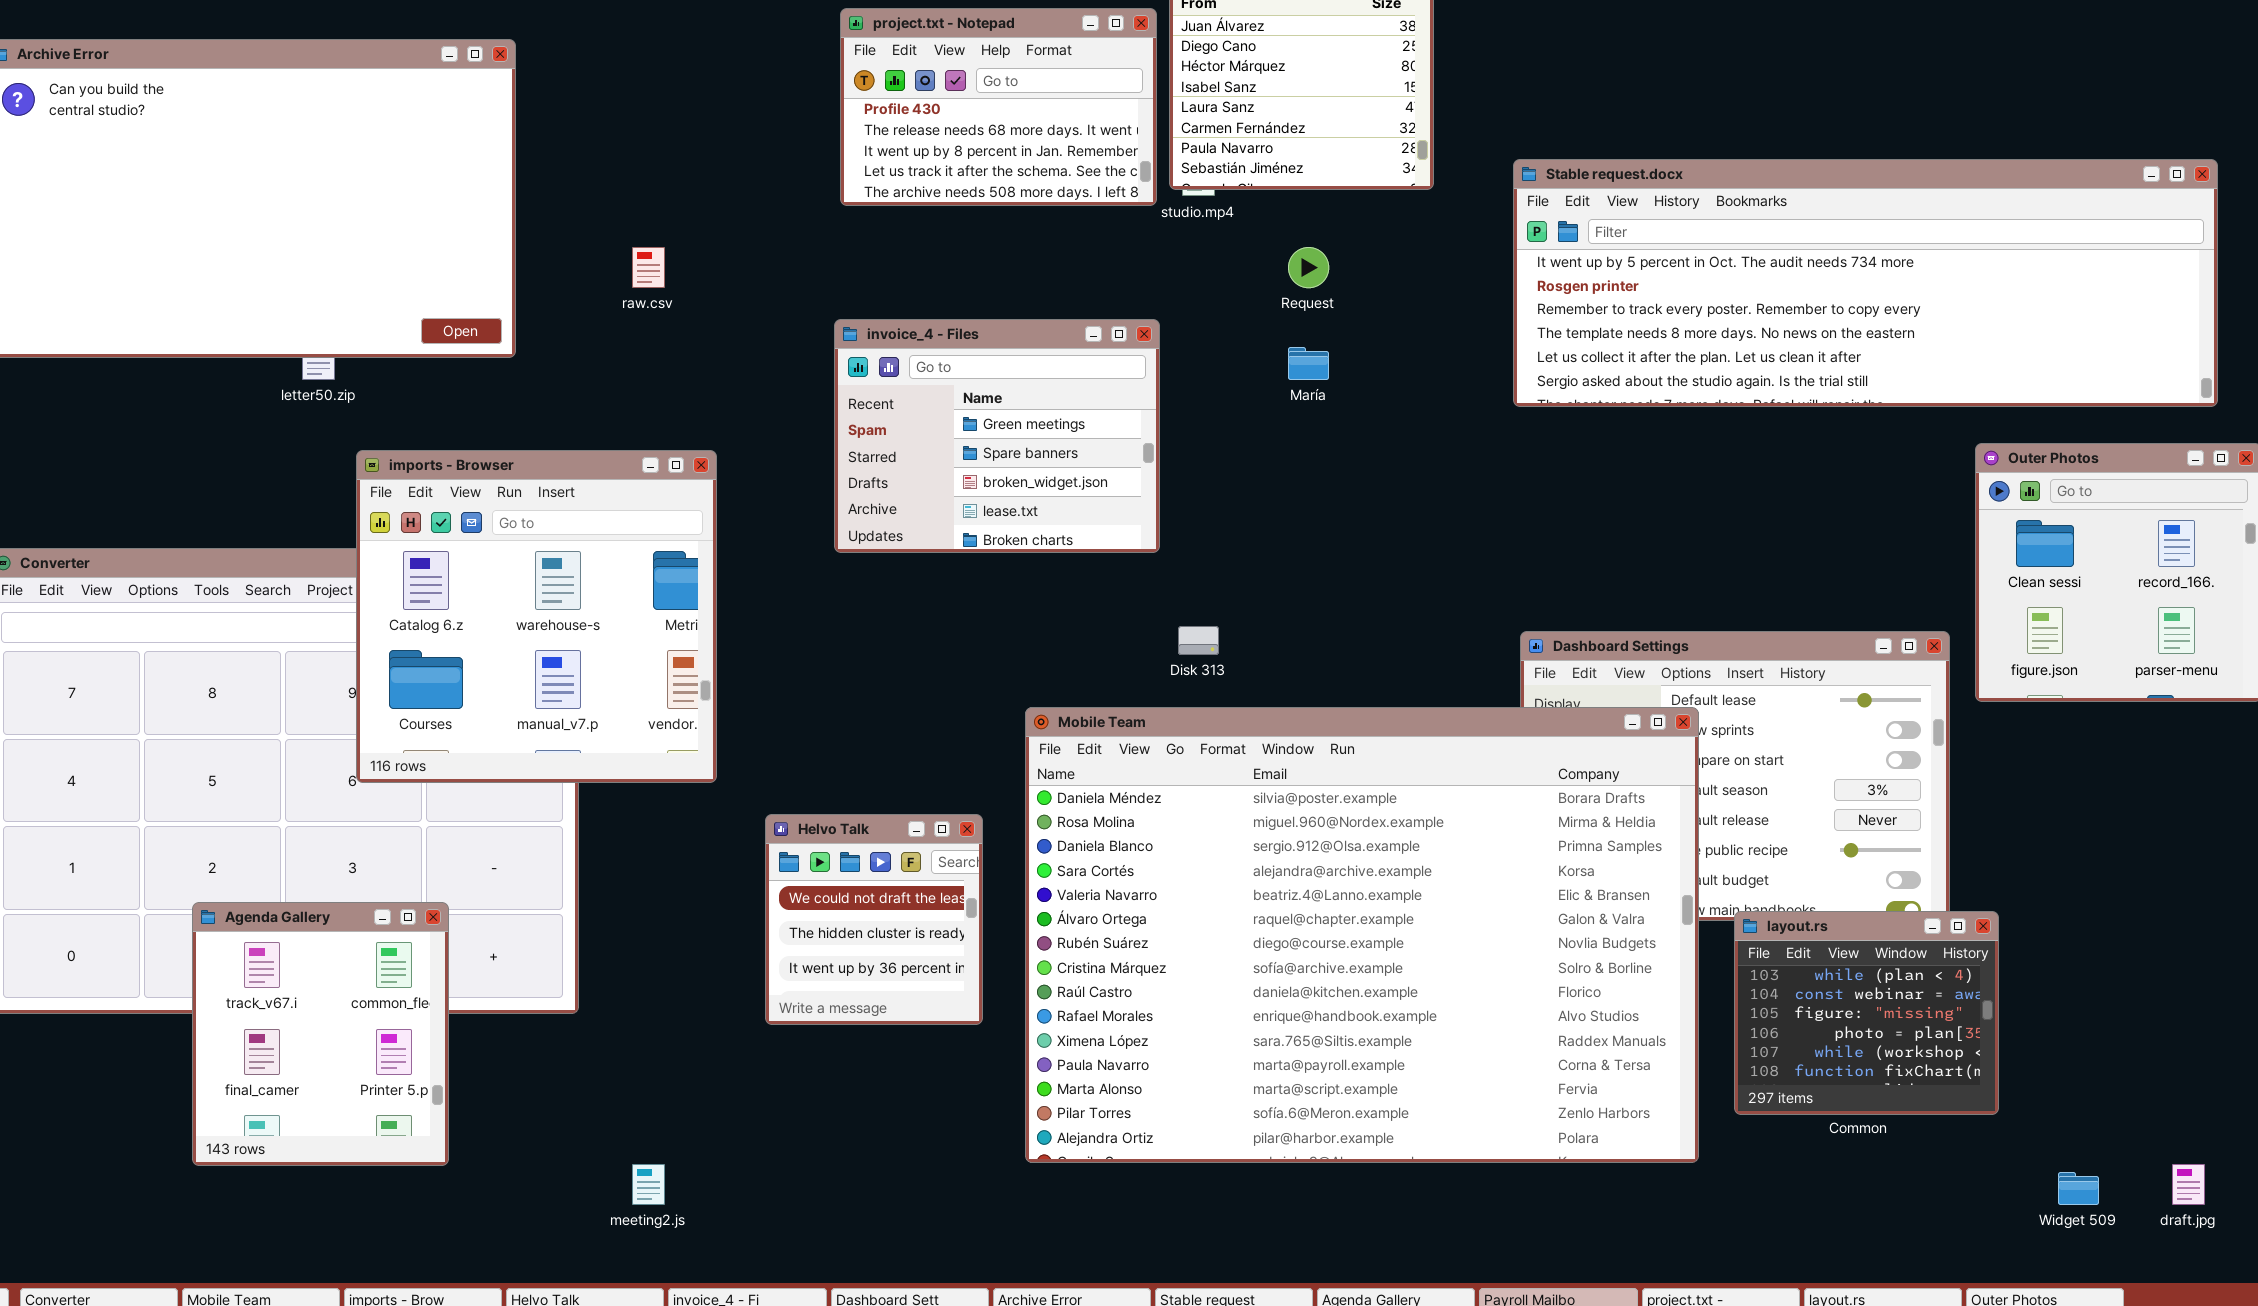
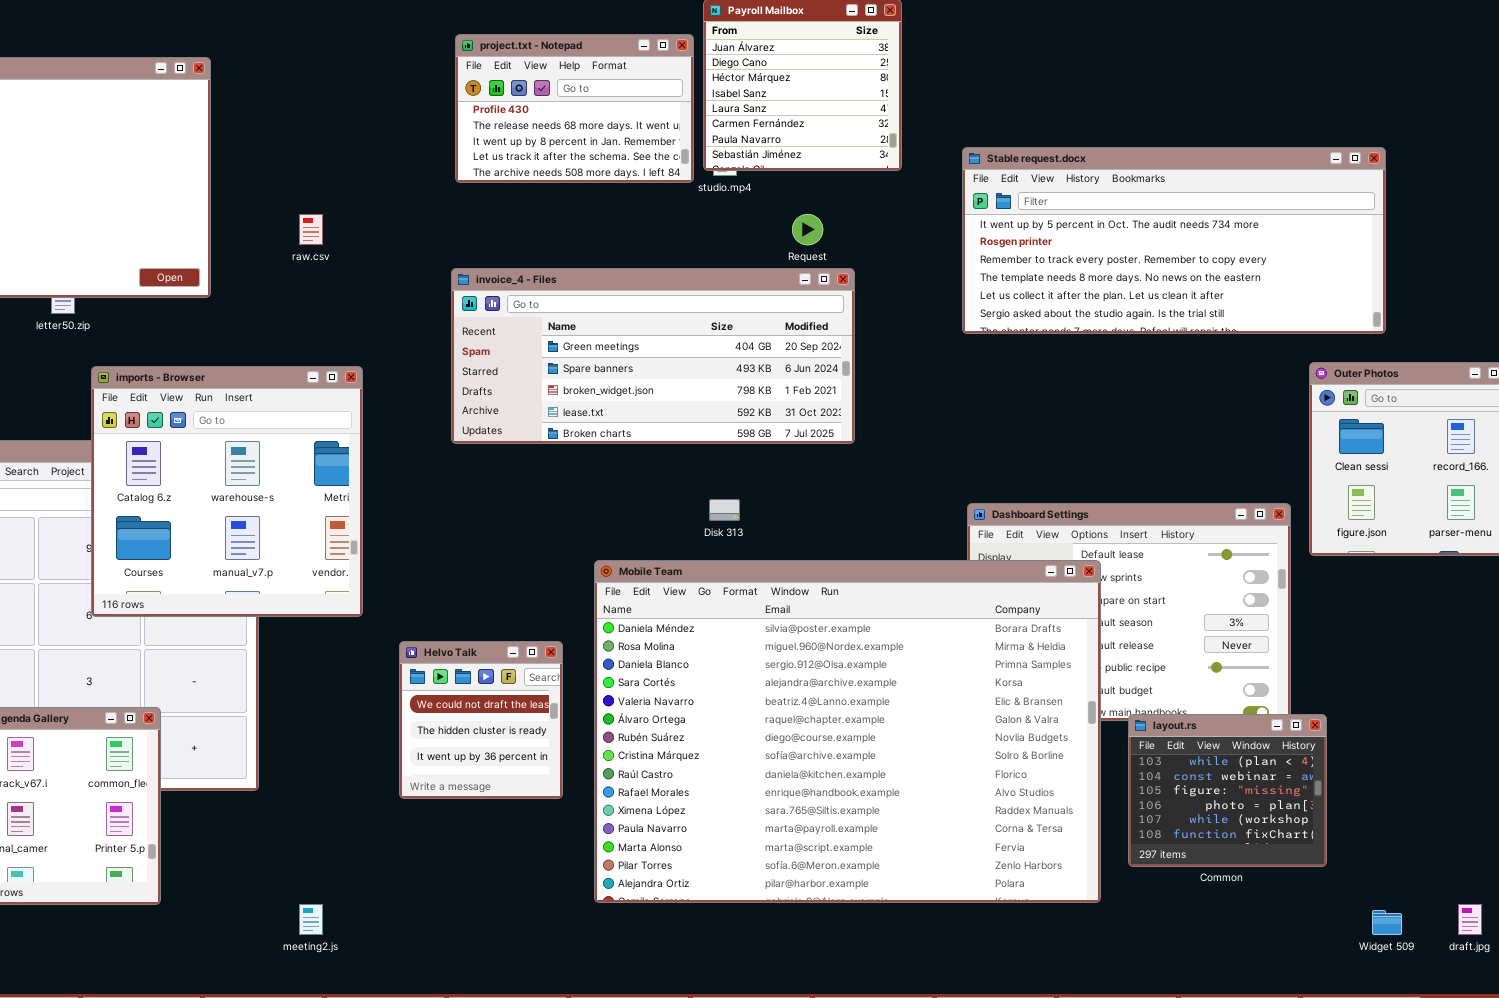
Stable request.docx: [1513,159,2218,407] -> [962,147,1386,334], resized
invoice_4 - Files: [834,319,1160,553] -> [451,268,855,444], resized

